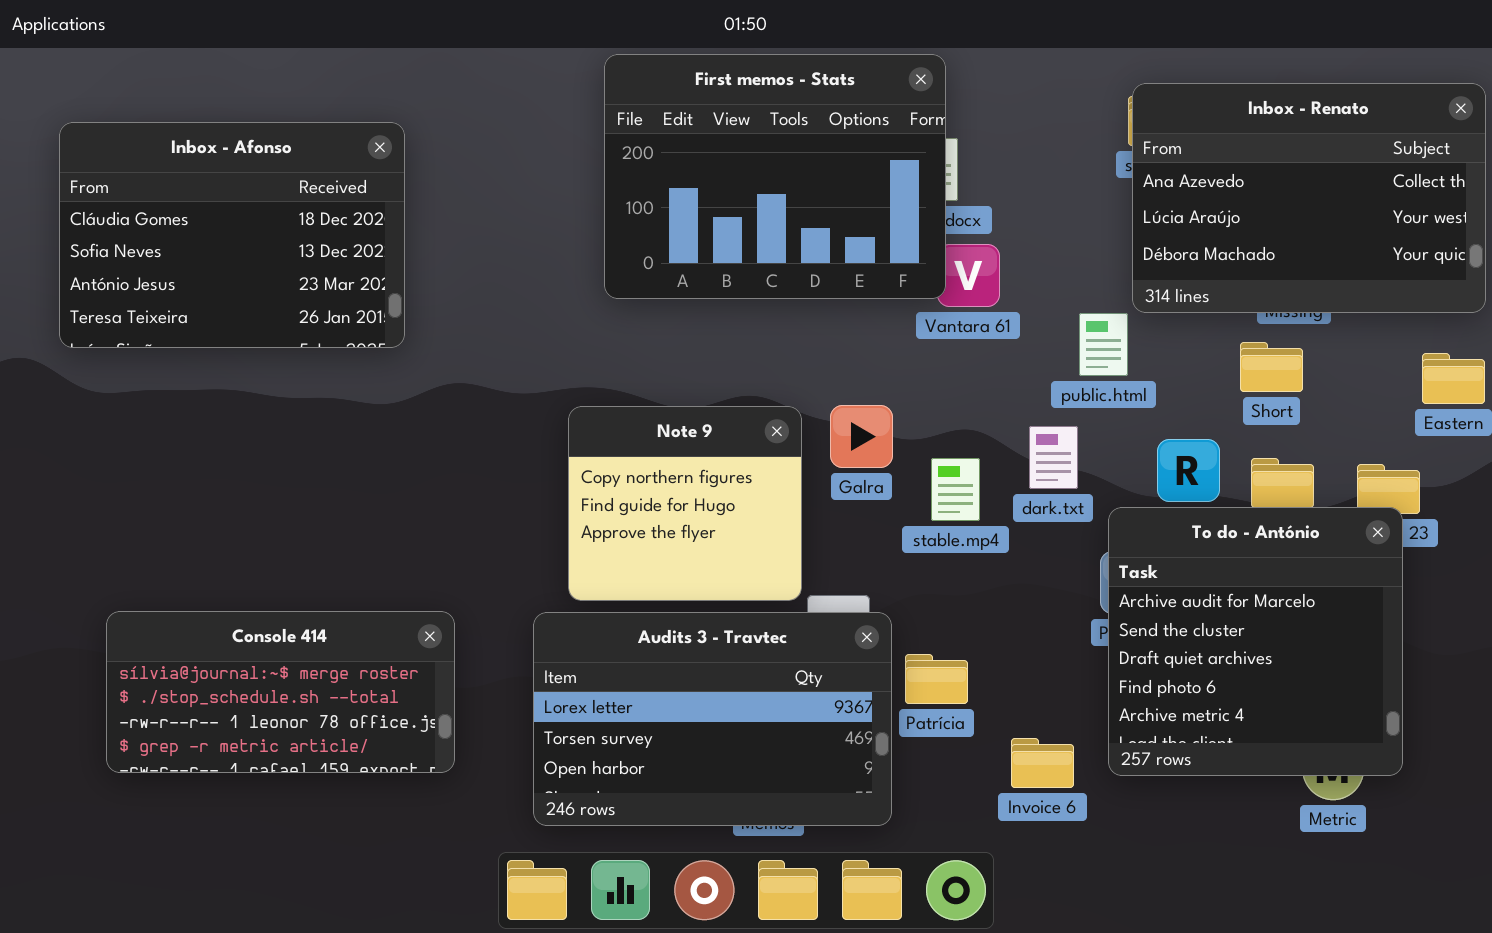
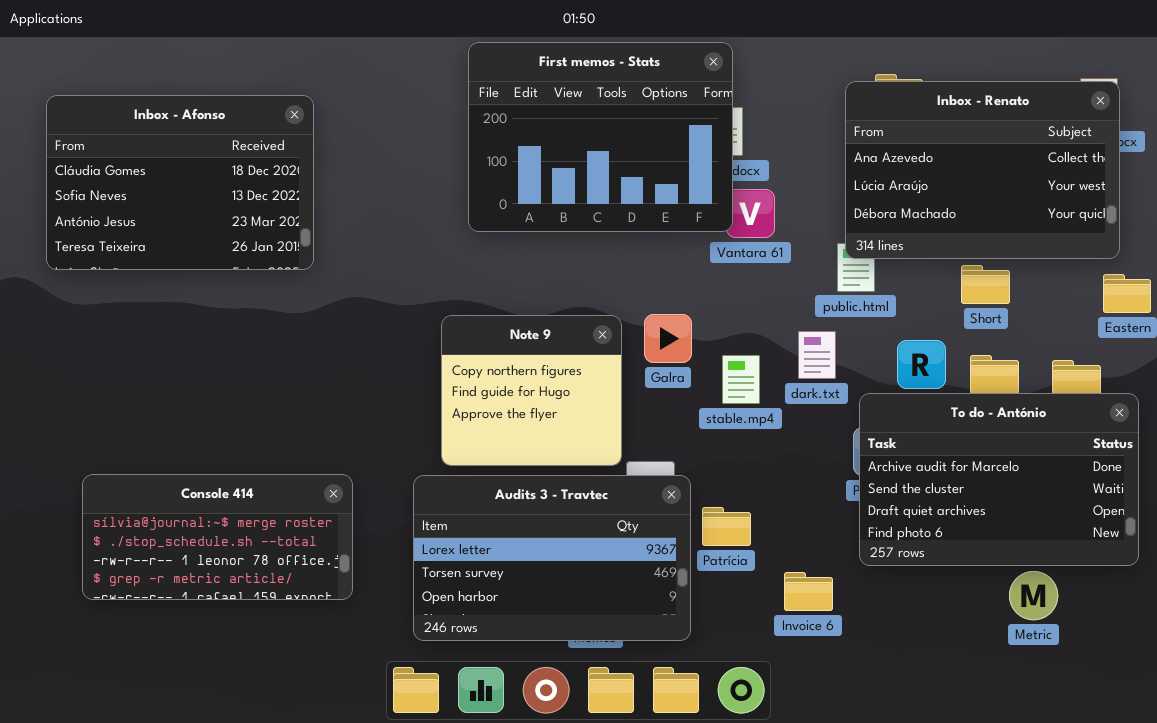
Inbox - Renato: [1132,83,1486,313] -> [845,81,1120,259], moved
To do - António: [1108,507,1403,776] -> [859,393,1139,566], resized

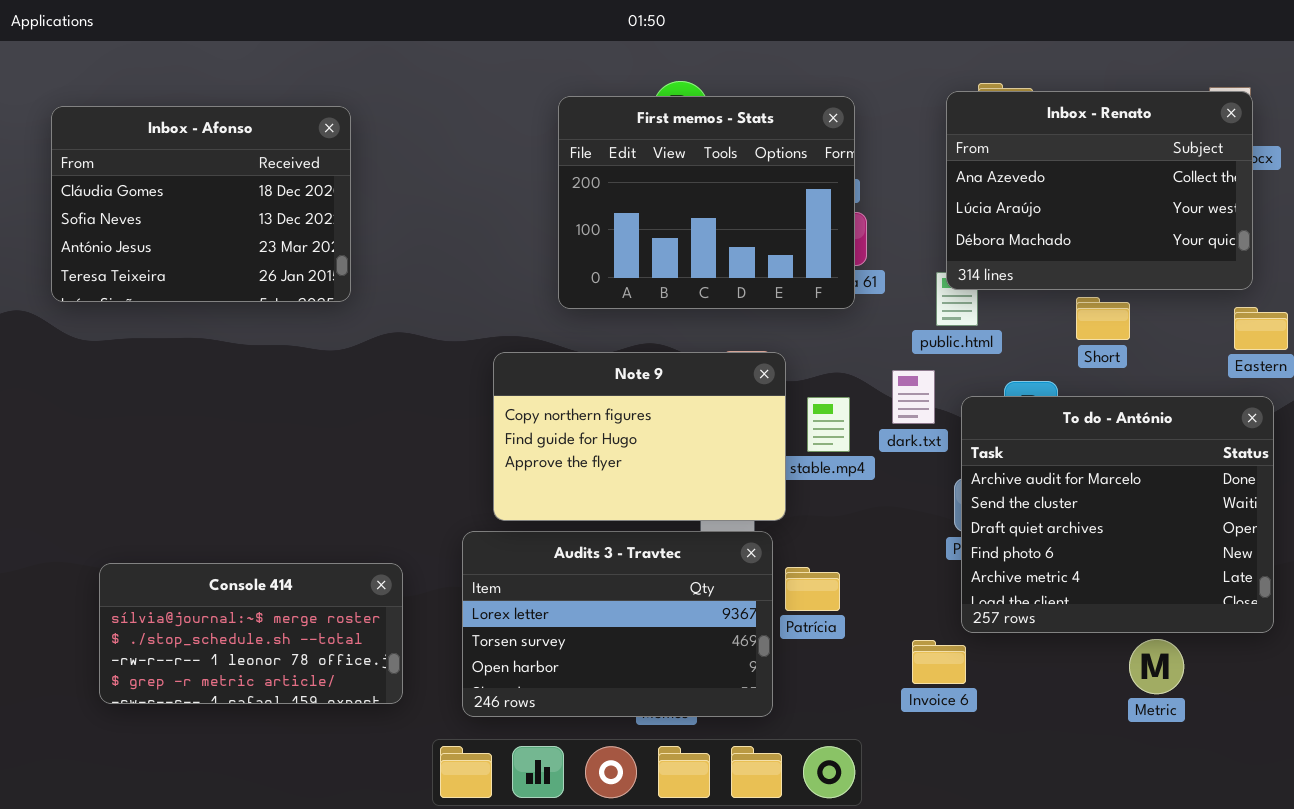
First memos - Stats: [468,42,733,232] -> [558,96,855,309], moved
Note 9: [441,315,622,466] -> [493,352,786,521], resized
To do - António: [859,393,1139,566] -> [961,396,1274,633], resized
Console 414: [82,474,353,600] -> [99,563,403,704], moved
Invoice 6: [784,572,833,611] -> [912,640,966,684], moved

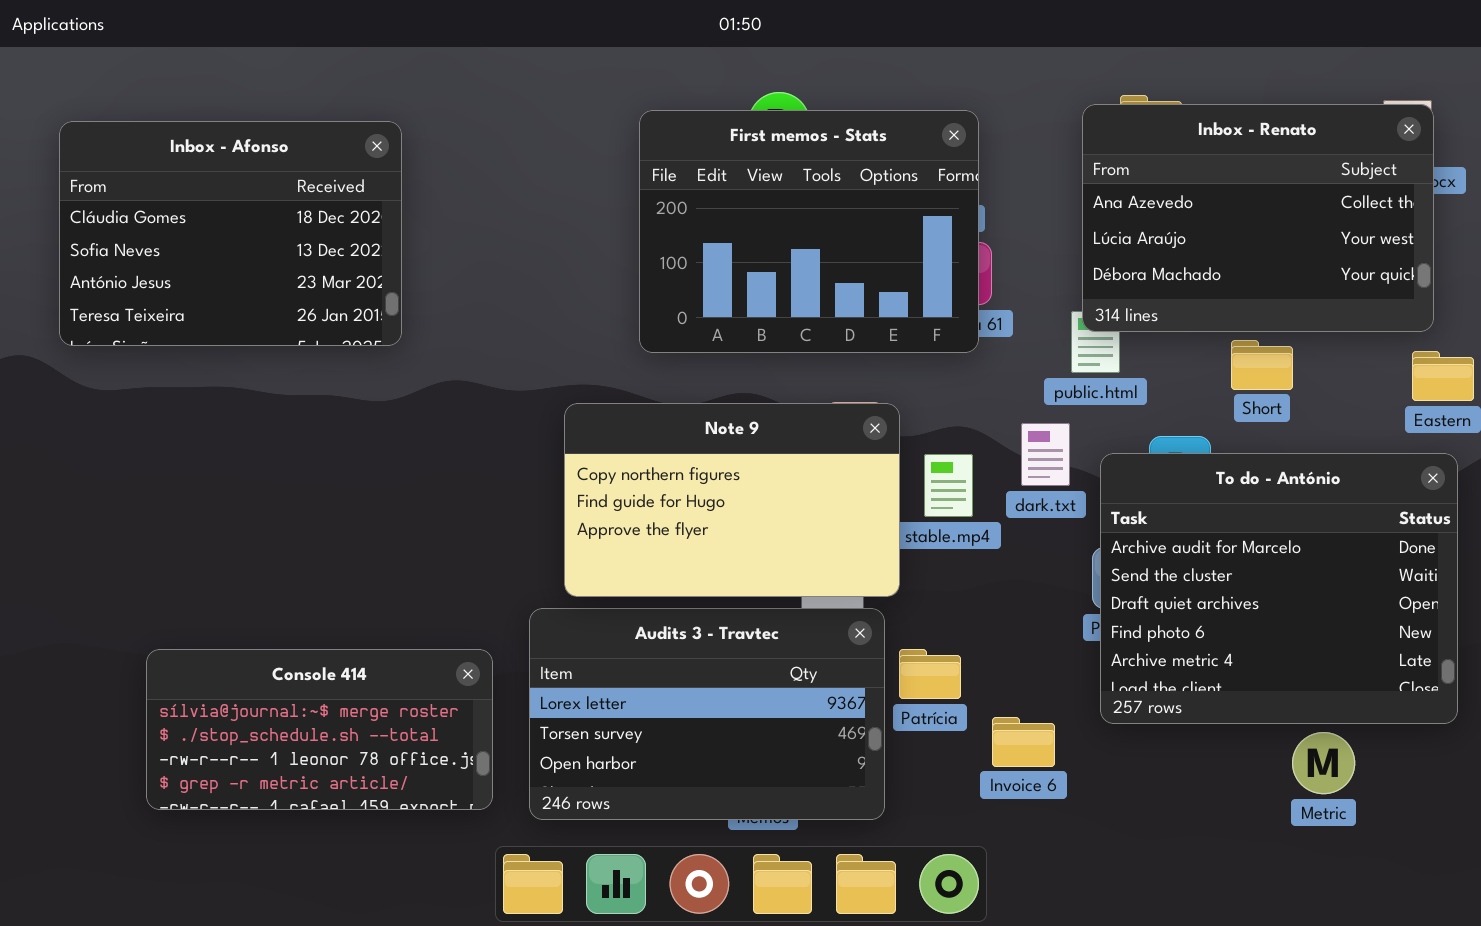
Console 414: [99,563,403,704] -> [146,649,493,810], moved
Invoice 6: [912,640,966,684] -> [992,717,1055,767], moved

